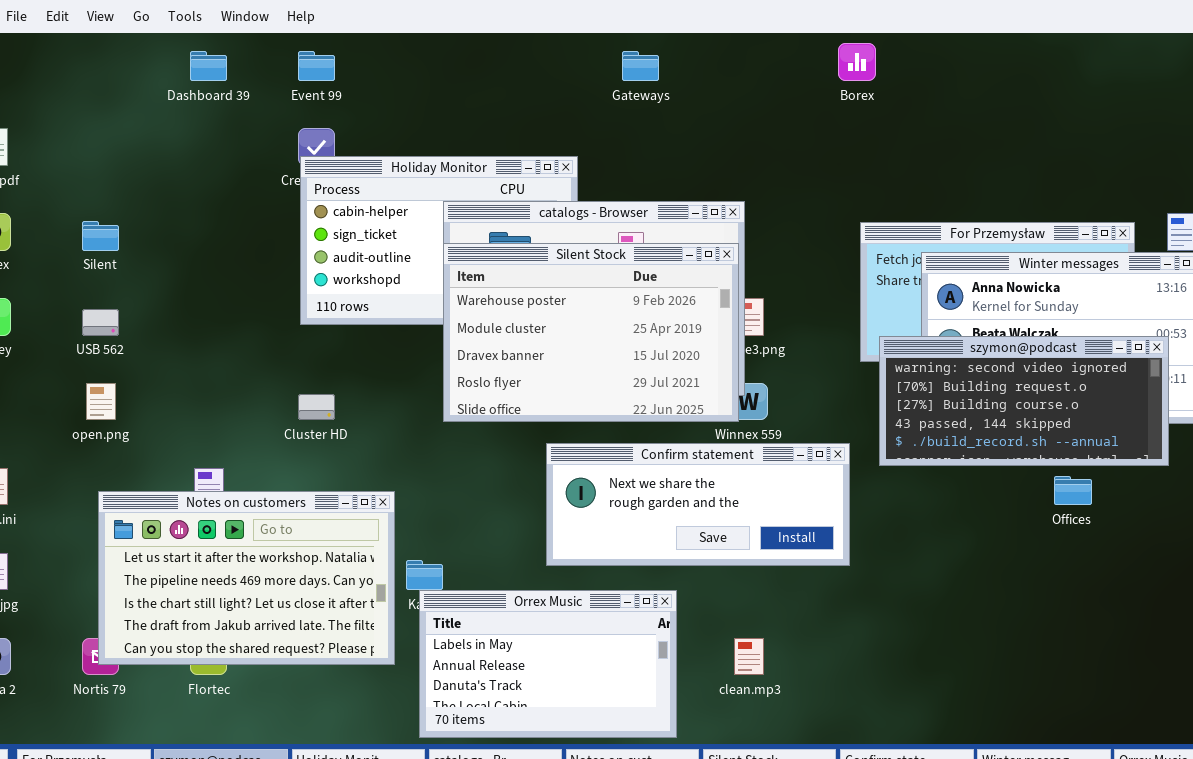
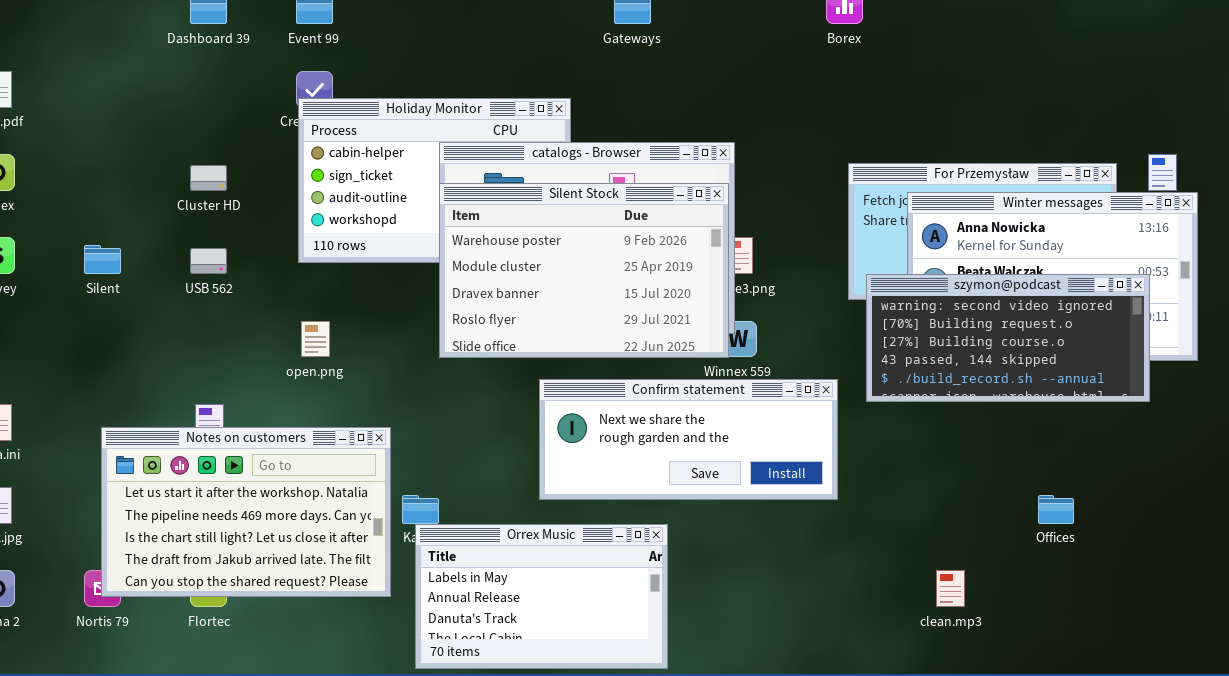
Silent: [82,221,119,251] -> [84,245,121,274], moved
USB 562: [82,309,119,336] -> [190,248,227,274], moved
open.png: [86,383,116,420] -> [301,321,330,357], moved
Cluster HD: [298,394,335,420] -> [190,165,227,191], moved
Offices: [1054,476,1092,505] -> [1038,495,1074,524], moved
clean.mp3: [734,638,764,675] -> [936,570,965,607], moved

